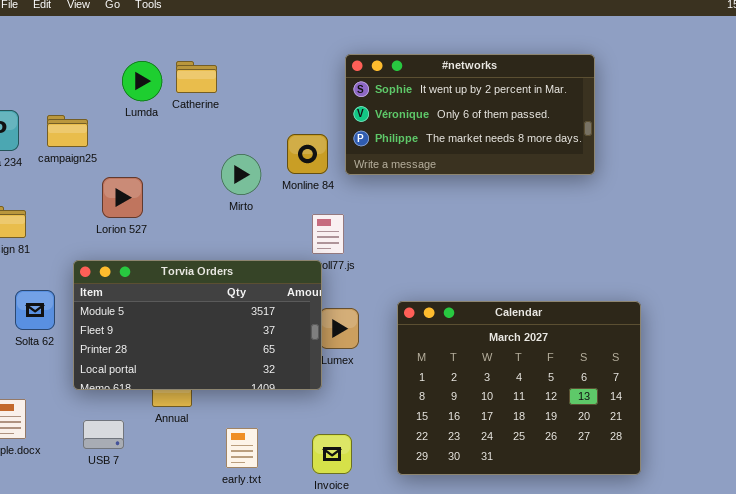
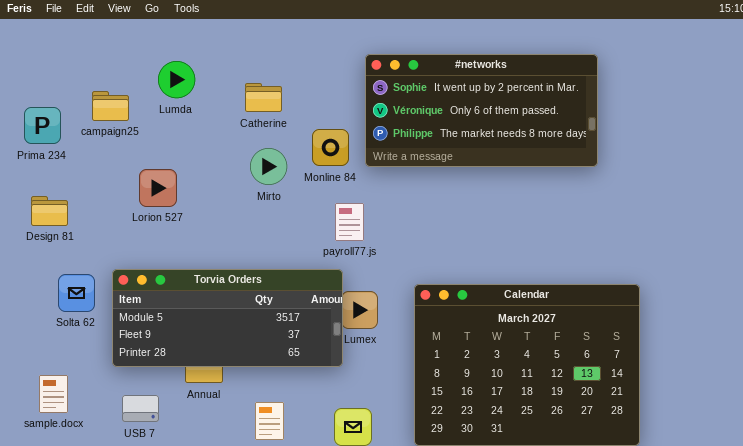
Catherine: [176,61,217,93] -> [245,83,282,112], moved
campaign25: [47,115,88,147] -> [92,91,129,121], moved
Torvia Orders: [73,260,322,390] -> [112,269,343,367], resized

